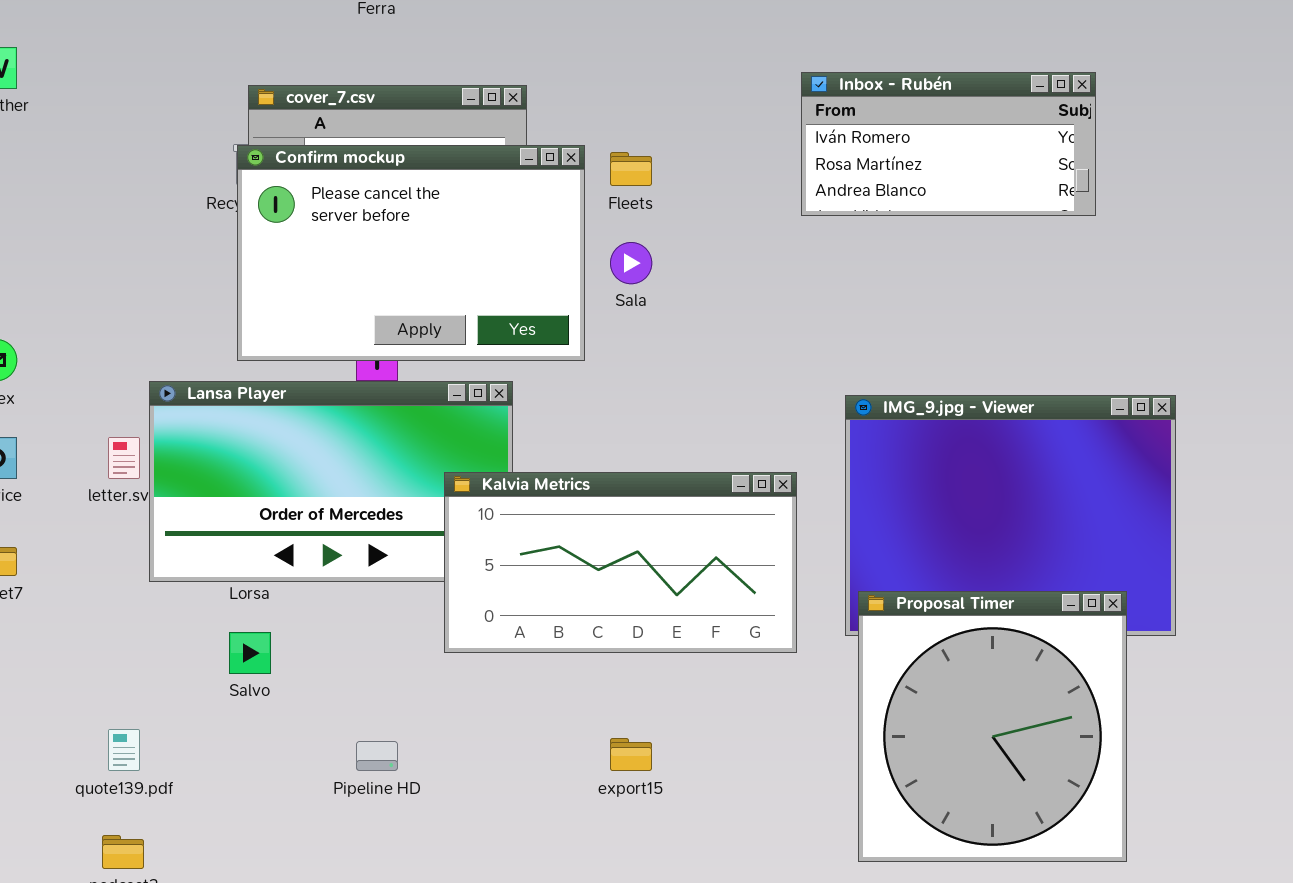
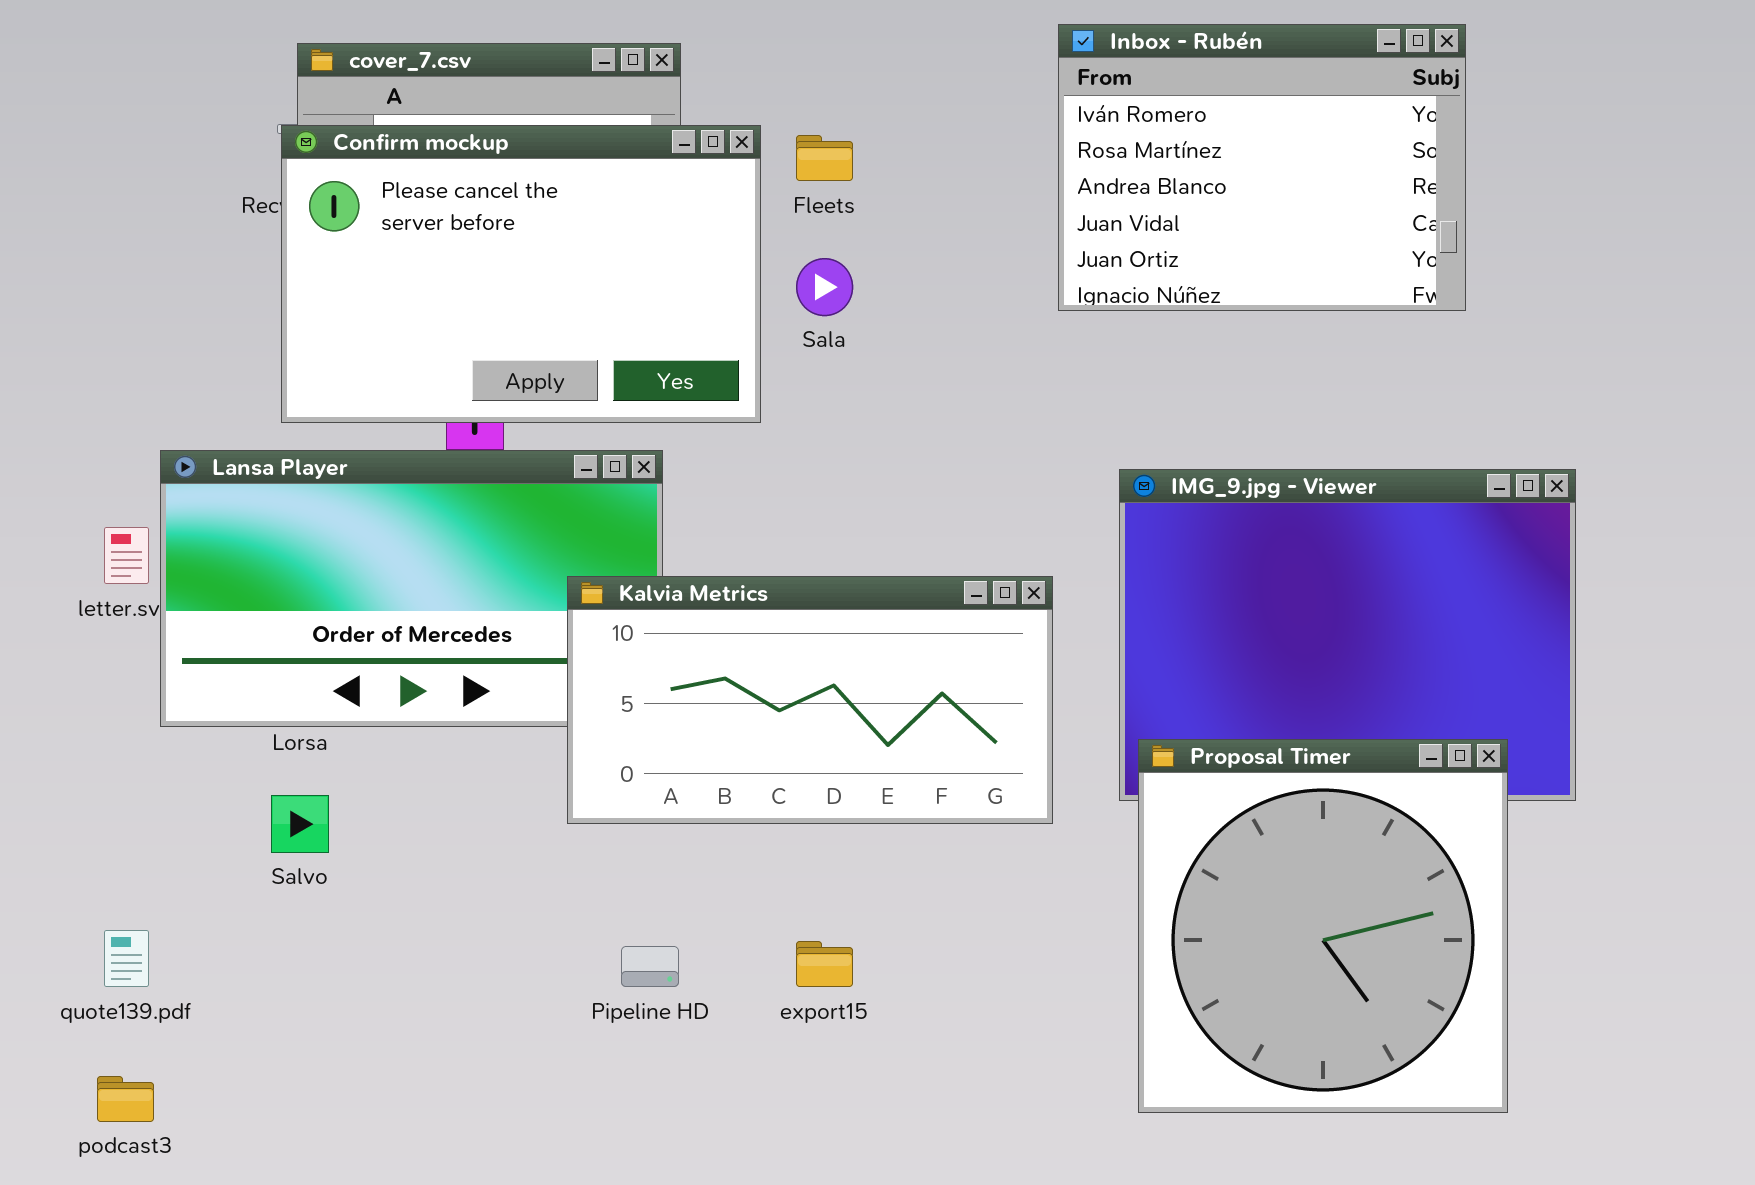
Inbox - Rubén: [801,72,1096,216] -> [1058,24,1466,311], resized
Pipeline HD: [356,741,398,771] -> [621,946,679,987], moved

